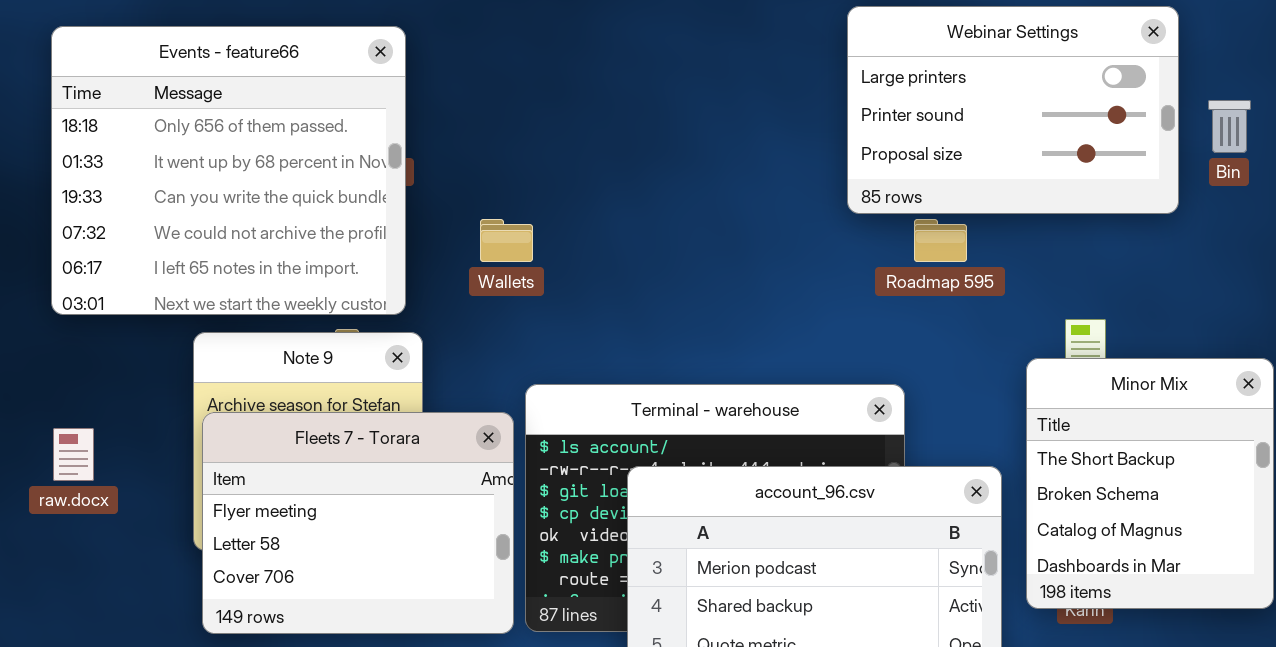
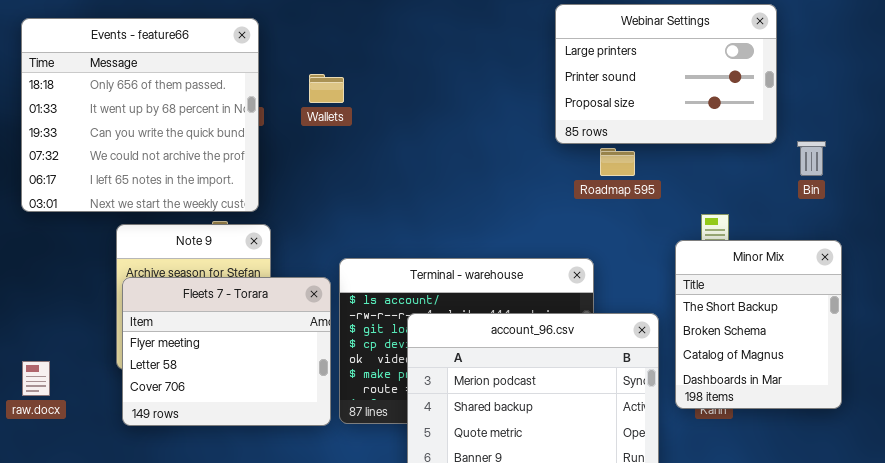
Bin: [1208,100,1251,153] -> [797,141,826,176], moved
Wallets: [480,219,533,262] -> [309,74,344,103], moved
raw.docx: [53,428,94,481] -> [22,361,50,396], moved

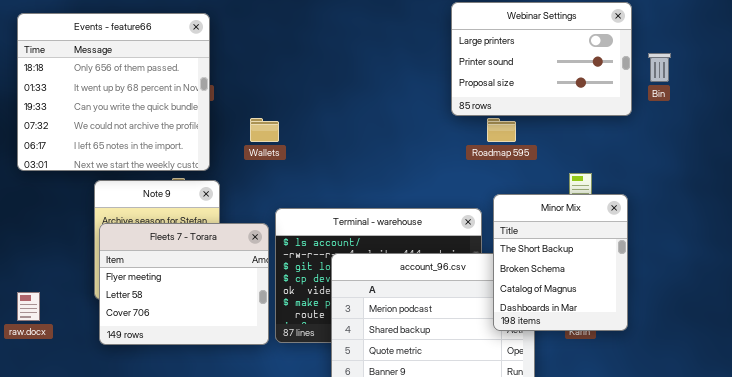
Wallets: [309,74,344,103] -> [250,118,279,142], moved
Bin: [797,141,826,176] -> [648,53,671,82], moved
Minor Mix: [675,240,842,409] -> [493,194,628,331], moved

